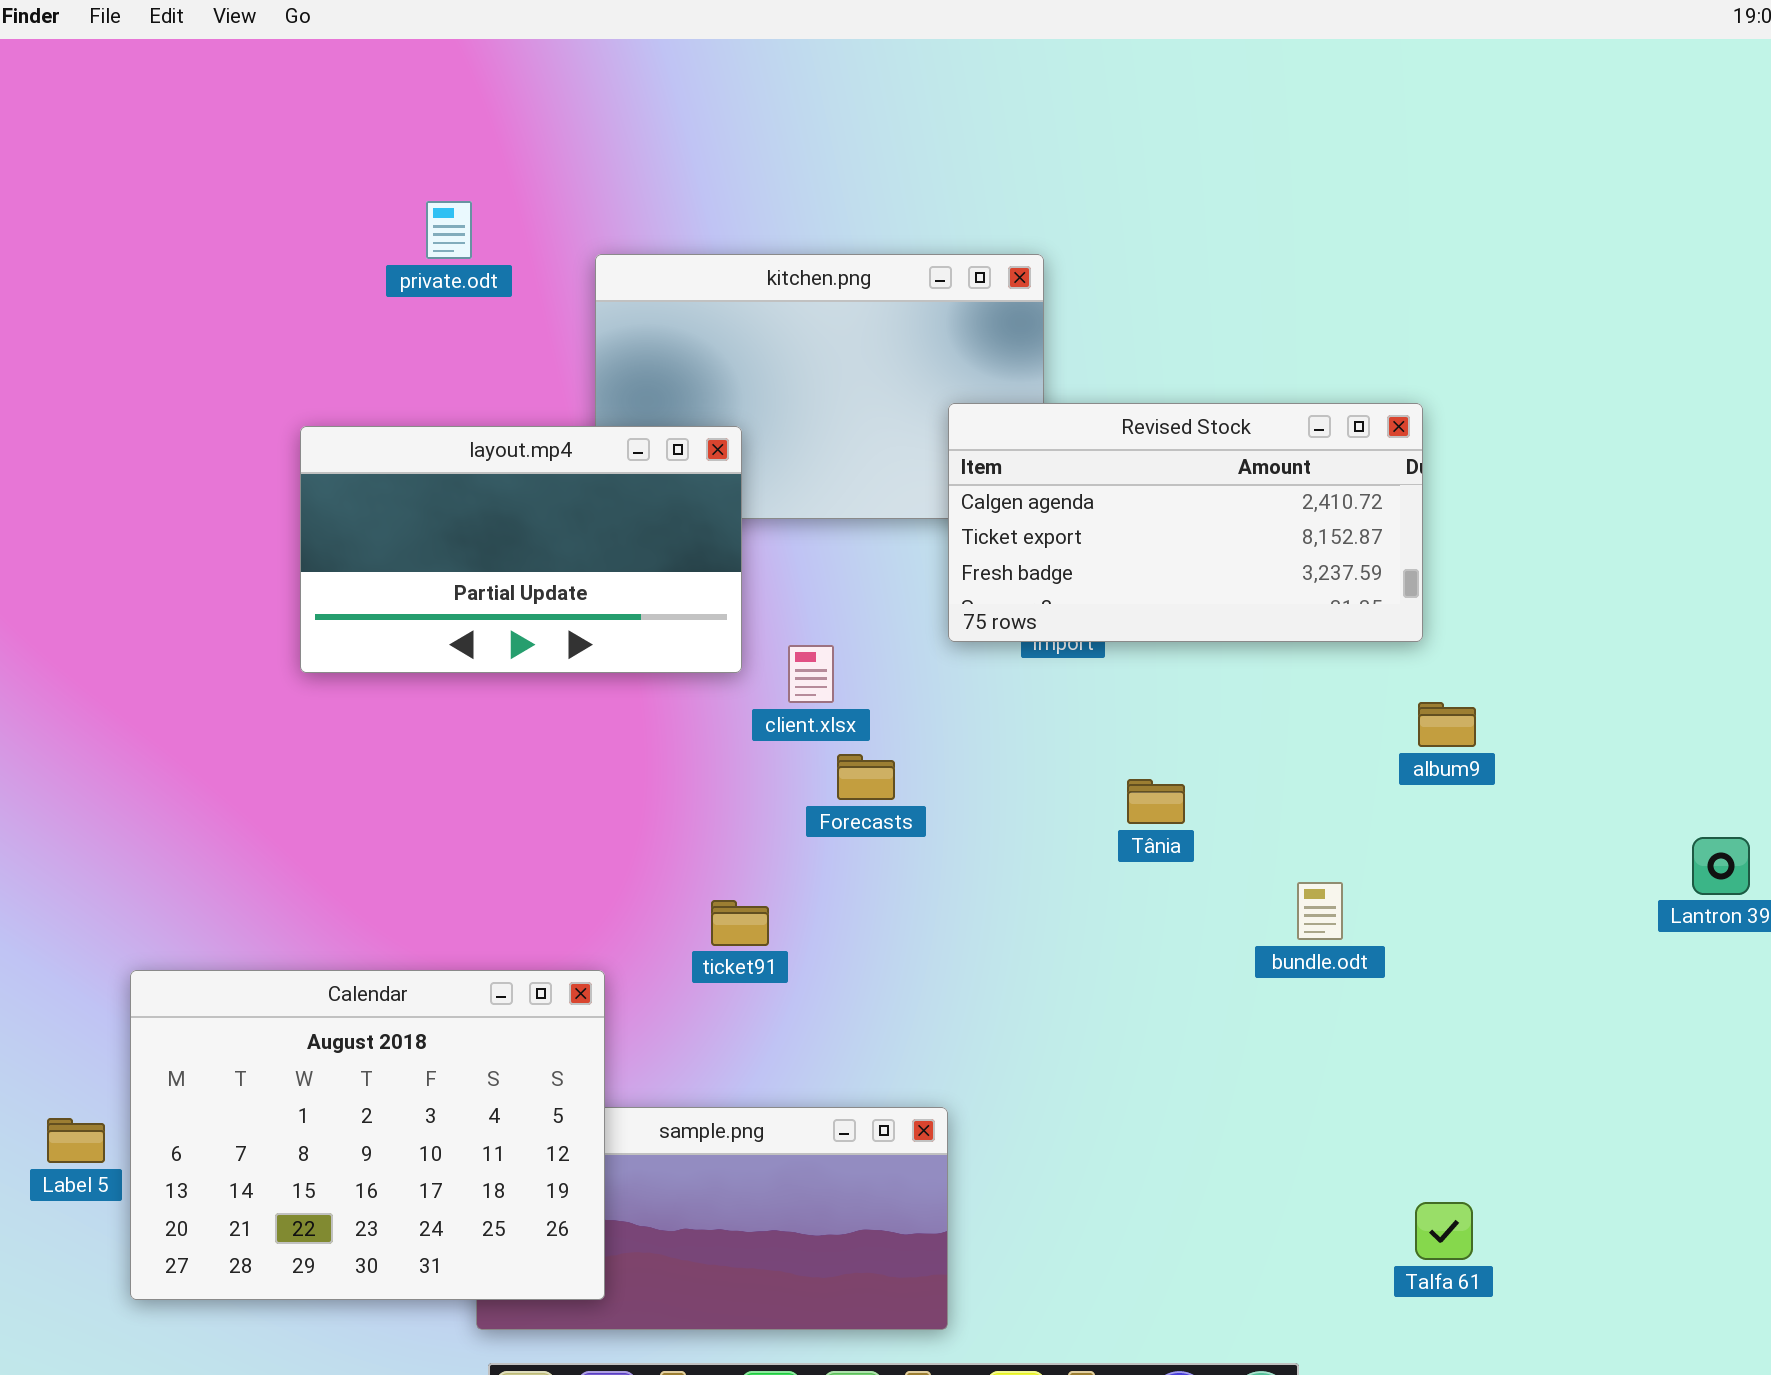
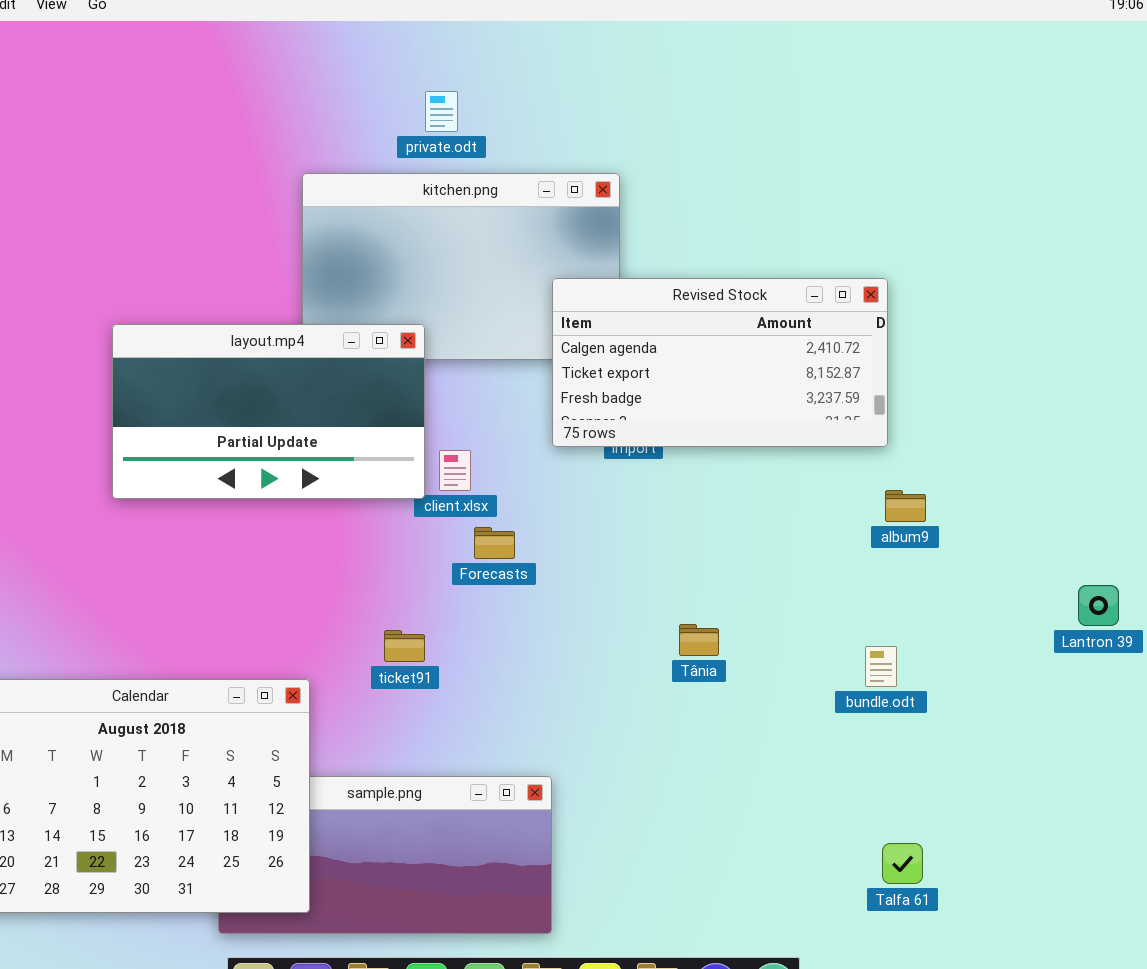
private.odt: [426,201,472,259] -> [425,91,458,132], moved
layout.mp4: [300,426,742,673] -> [112,324,425,499], moved
Tânia: [1127,779,1185,824] -> [679,624,719,656], moved
bundle.odt: [1297,882,1343,940] -> [865,646,897,687], moved

